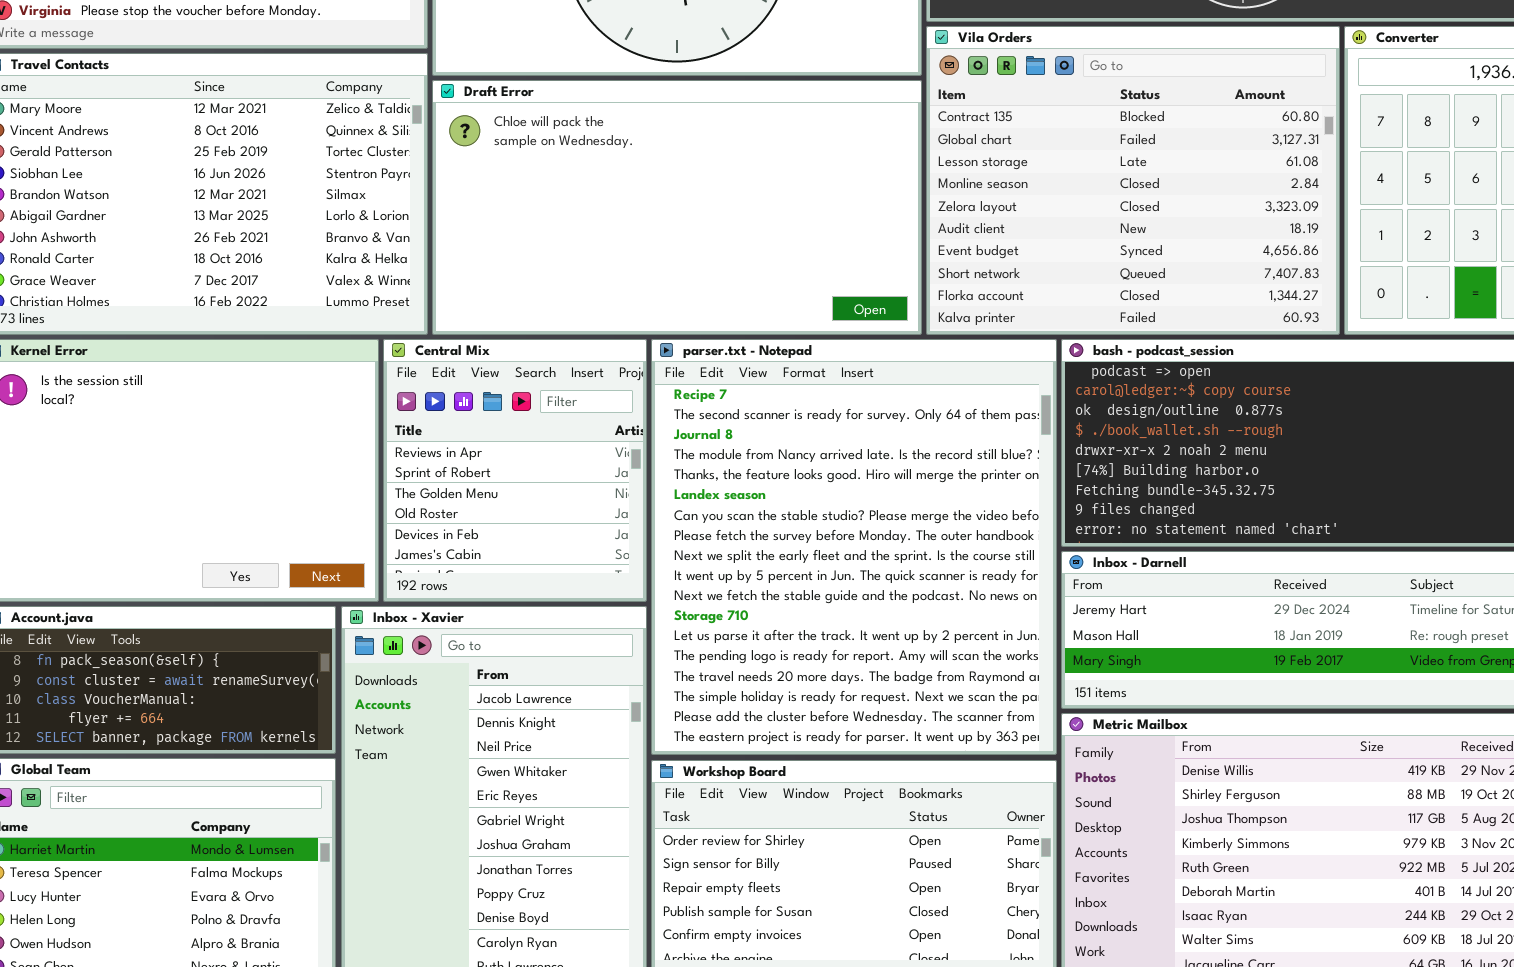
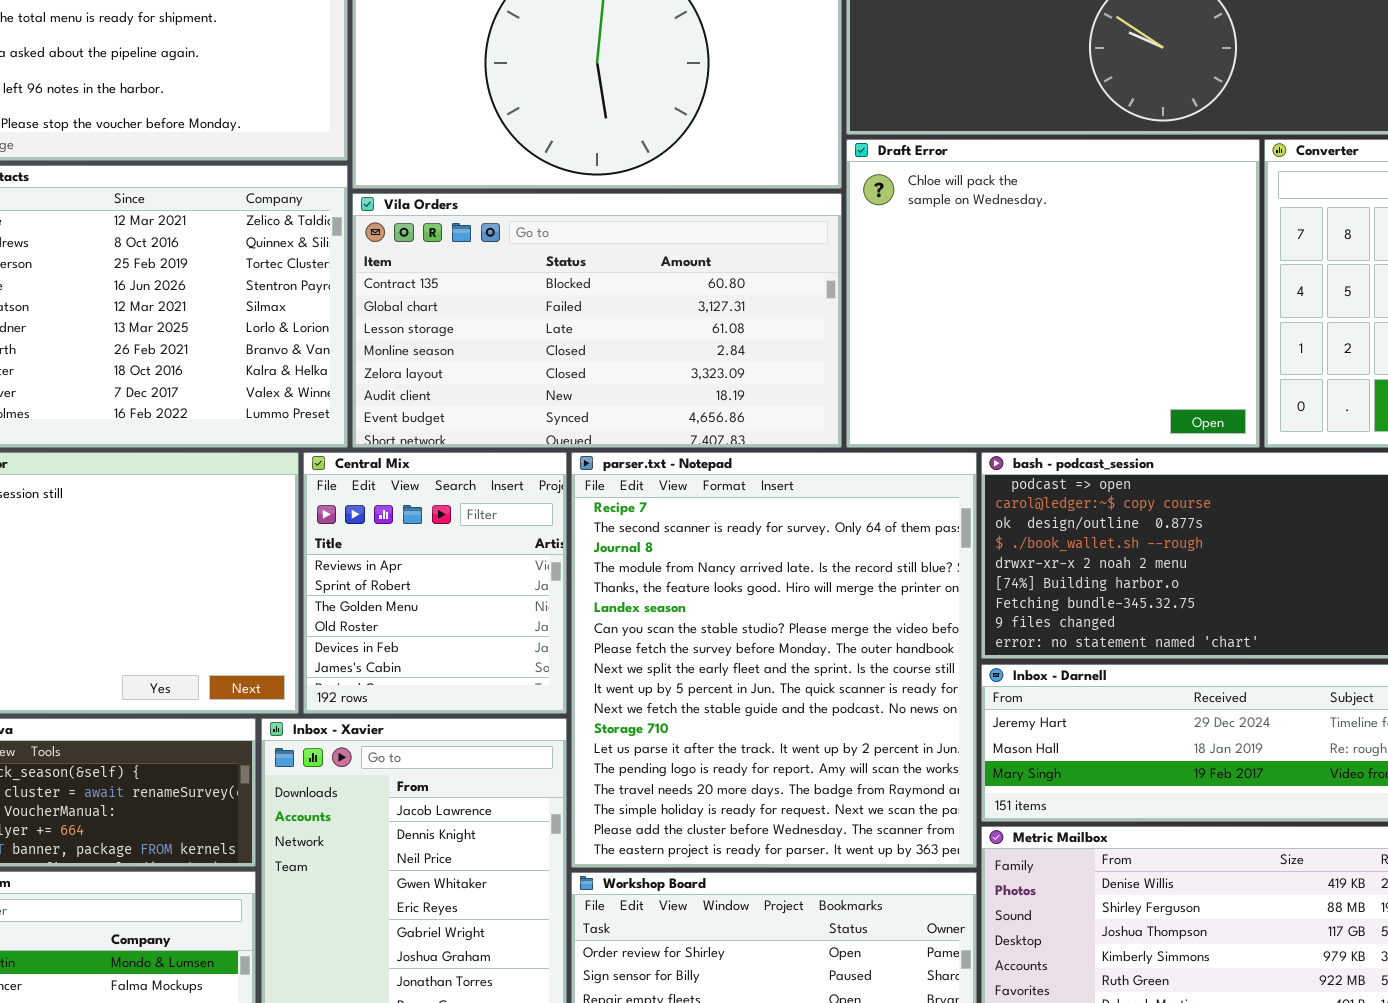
Vila Orders: [926,26,1340,335] -> [352,193,842,448], moved, resized
Draft Error: [432,80,922,335] -> [846,139,1260,448], moved, resized

